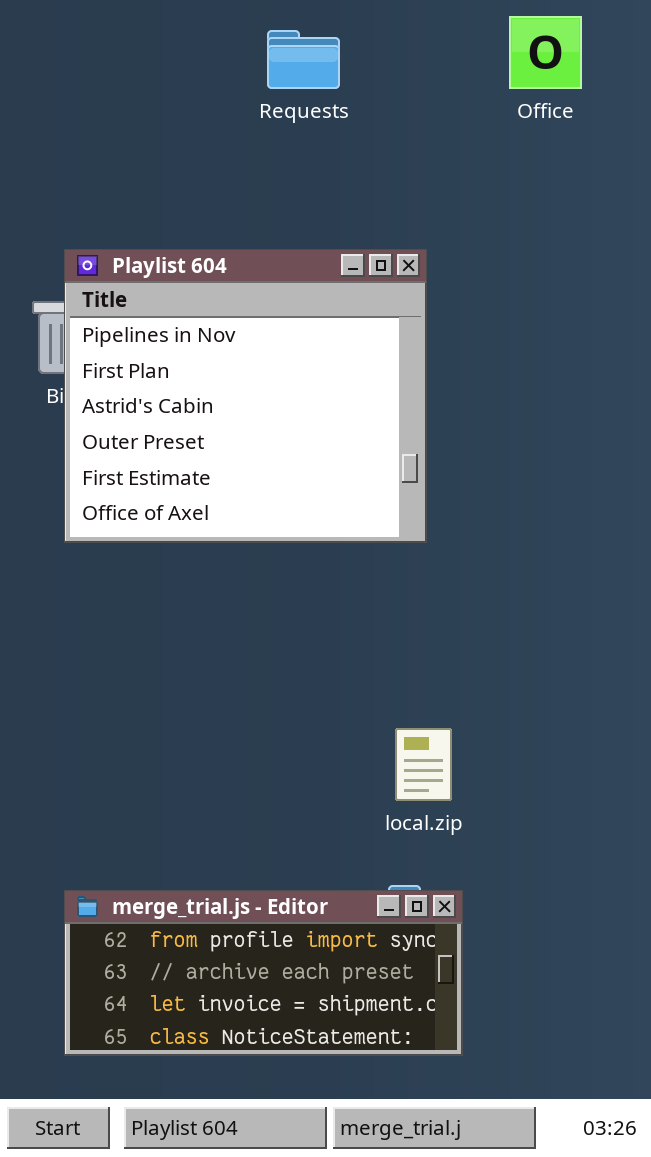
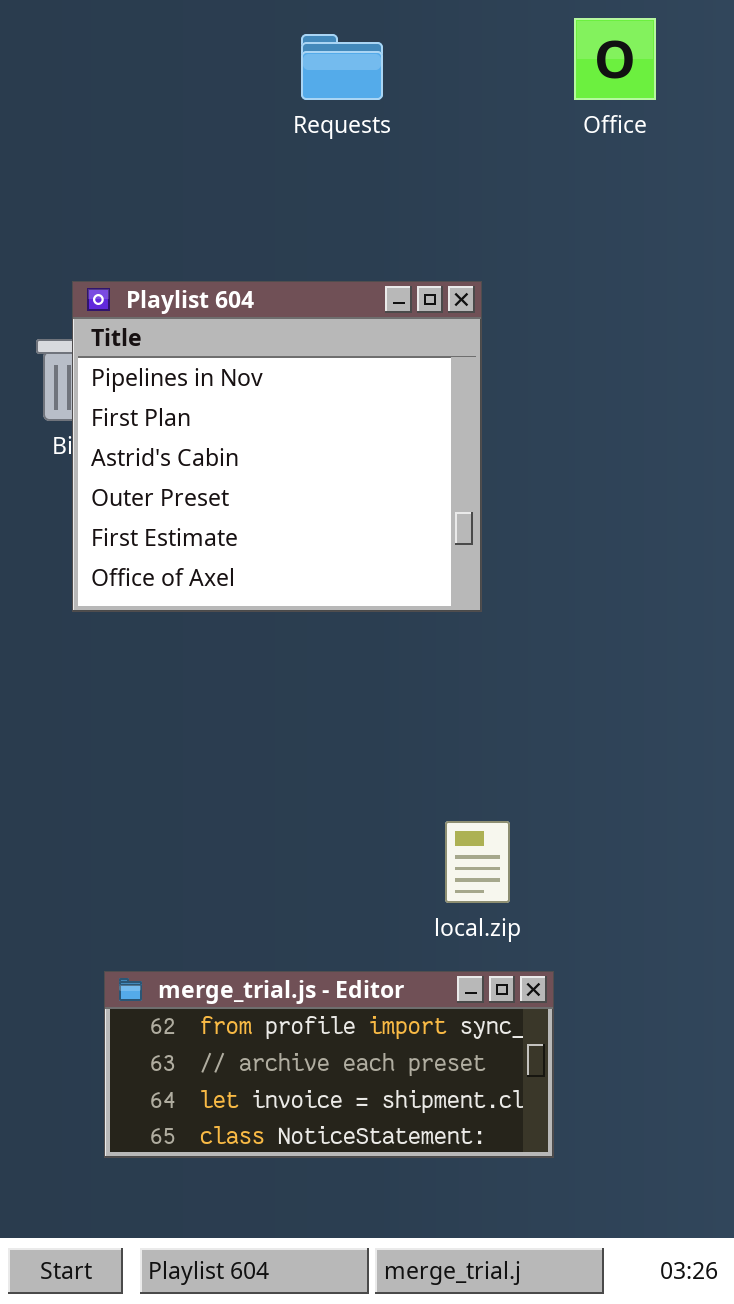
merge_trial.js - Editor: [64,890,463,1056] -> [104,971,554,1158], moved

